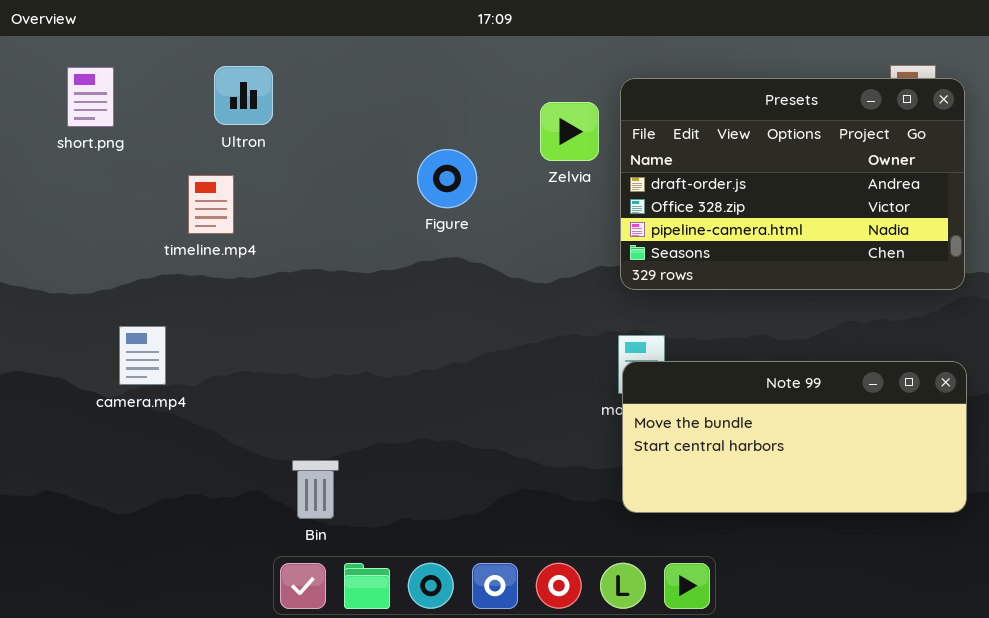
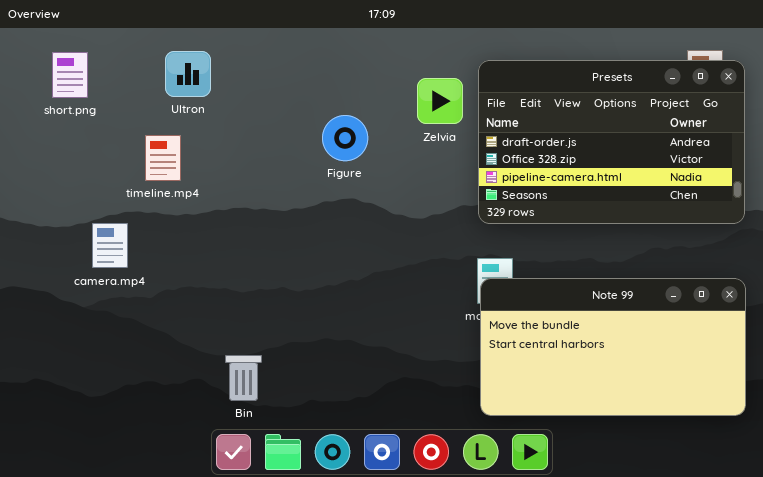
camera.mp4: [119,326,166,385] -> [92,223,128,268], moved
Note 99: [622,361,967,513] -> [480,278,746,416], resized

